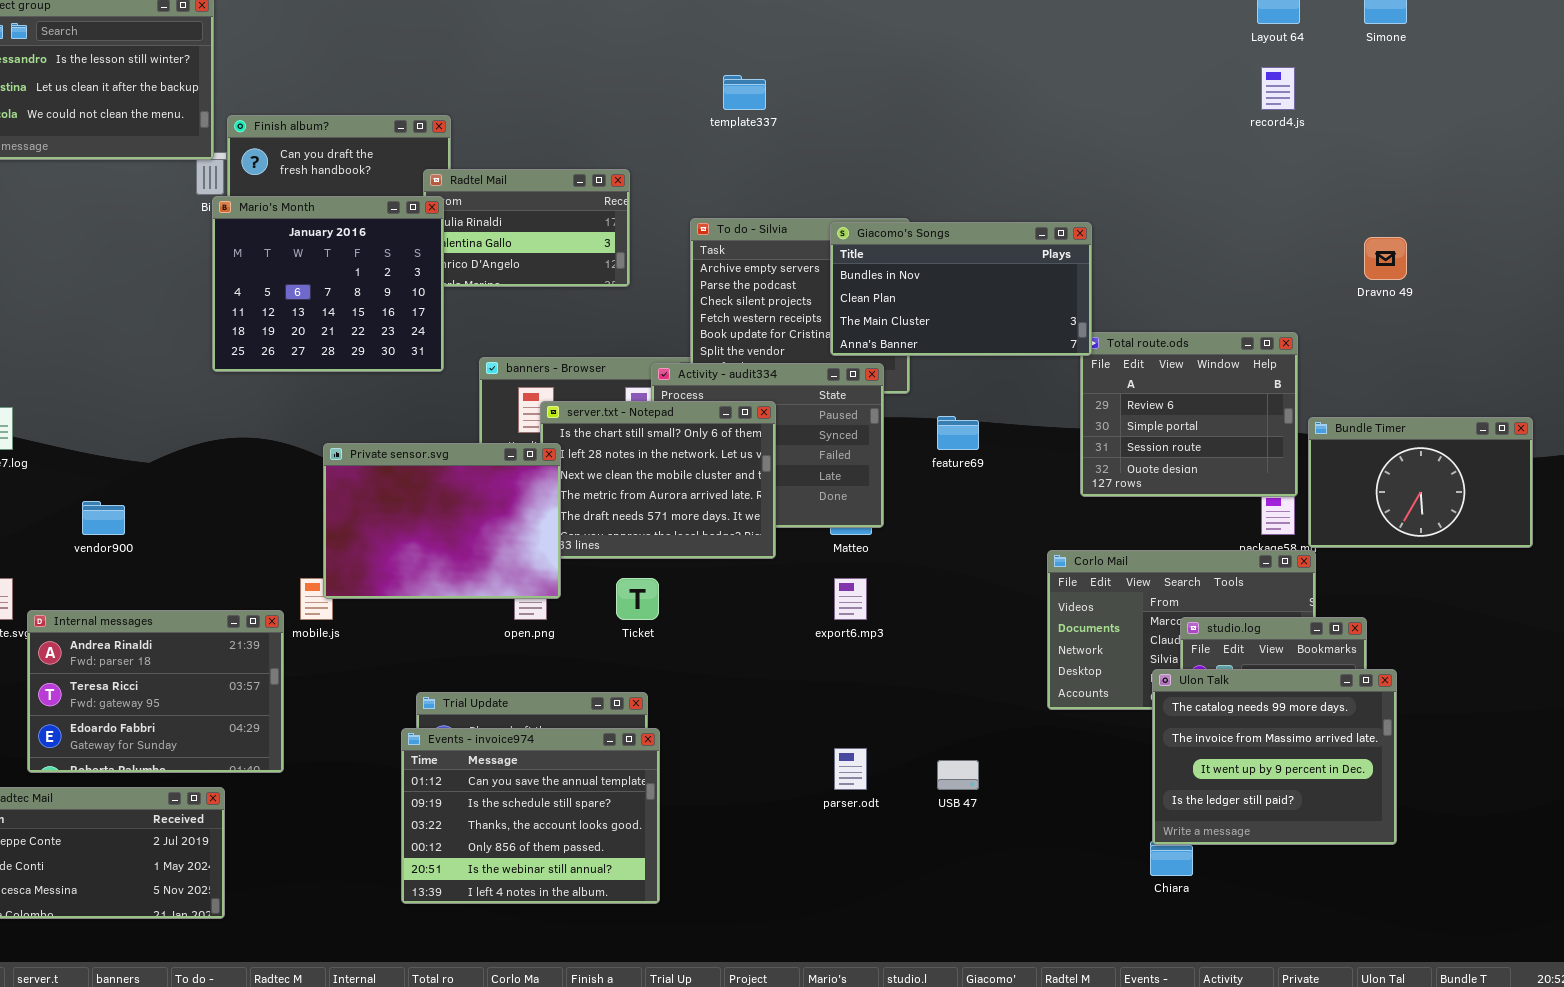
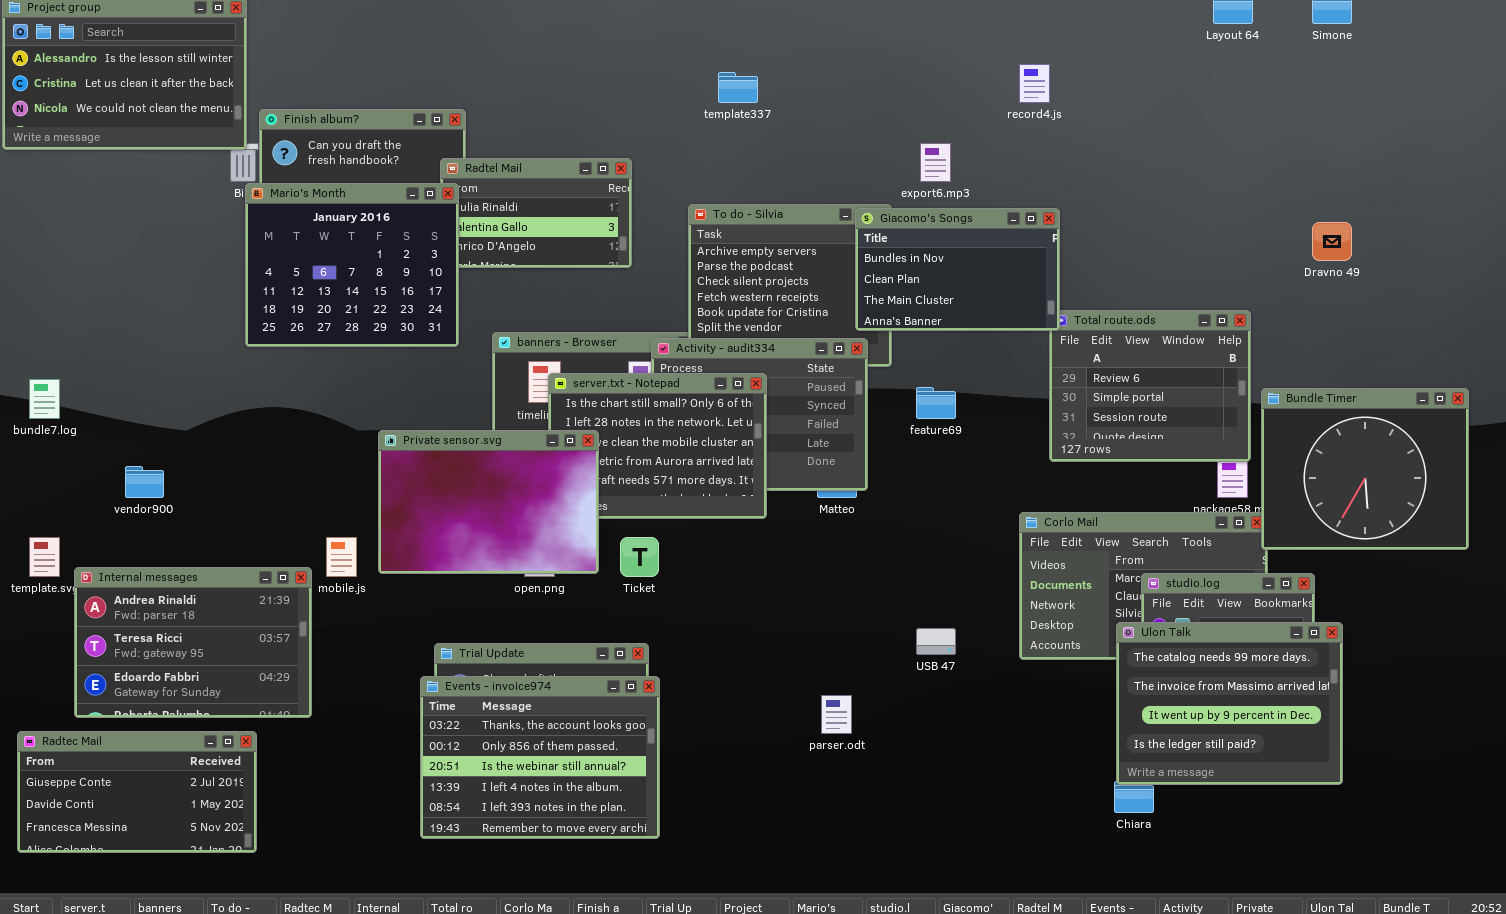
record4.js: [1261,67,1295,110] -> [1019,64,1050,103], moved
Giacomo's Songs: [830,222,1092,356] -> [855,208,1060,331], resized
Bundle Timer: [1308,417,1533,548] -> [1261,388,1469,550], resized
Private sensor.svg: [323,443,561,599] -> [378,430,599,574], moved
export6.mp3: [834,578,867,620] -> [920,143,951,182], moved
Events - invoice974: [401,728,660,904] -> [420,676,660,839], scrolled down 2 rows
USB 47: [937,760,979,790] -> [916,628,956,655], moved

